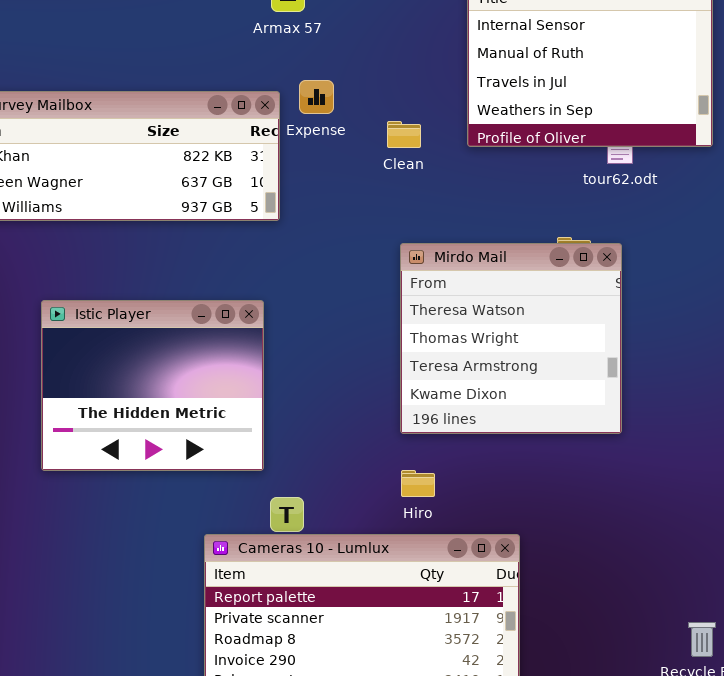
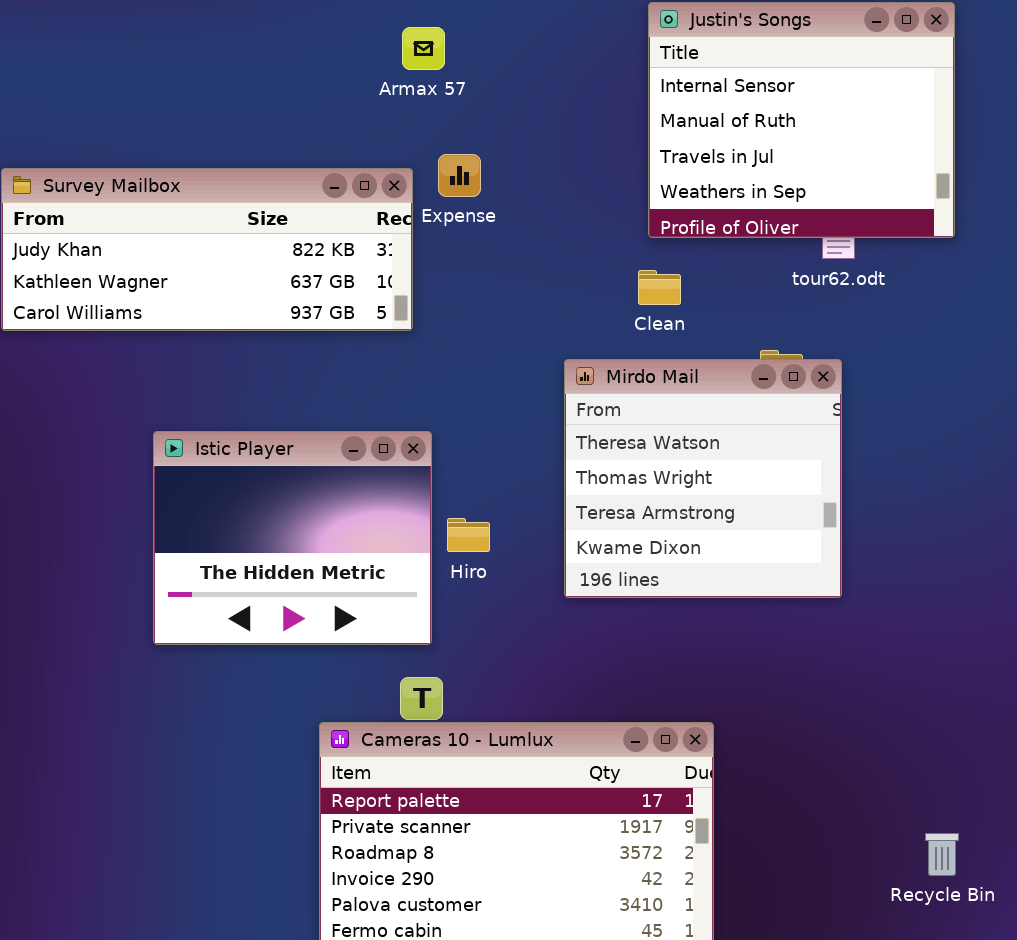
Clean: [387,121,421,148] -> [638,270,681,305], moved
Istic Player: [41,300,264,471] -> [153,431,432,645], moved
Hiro: [401,470,435,497] -> [447,518,490,552], moved

